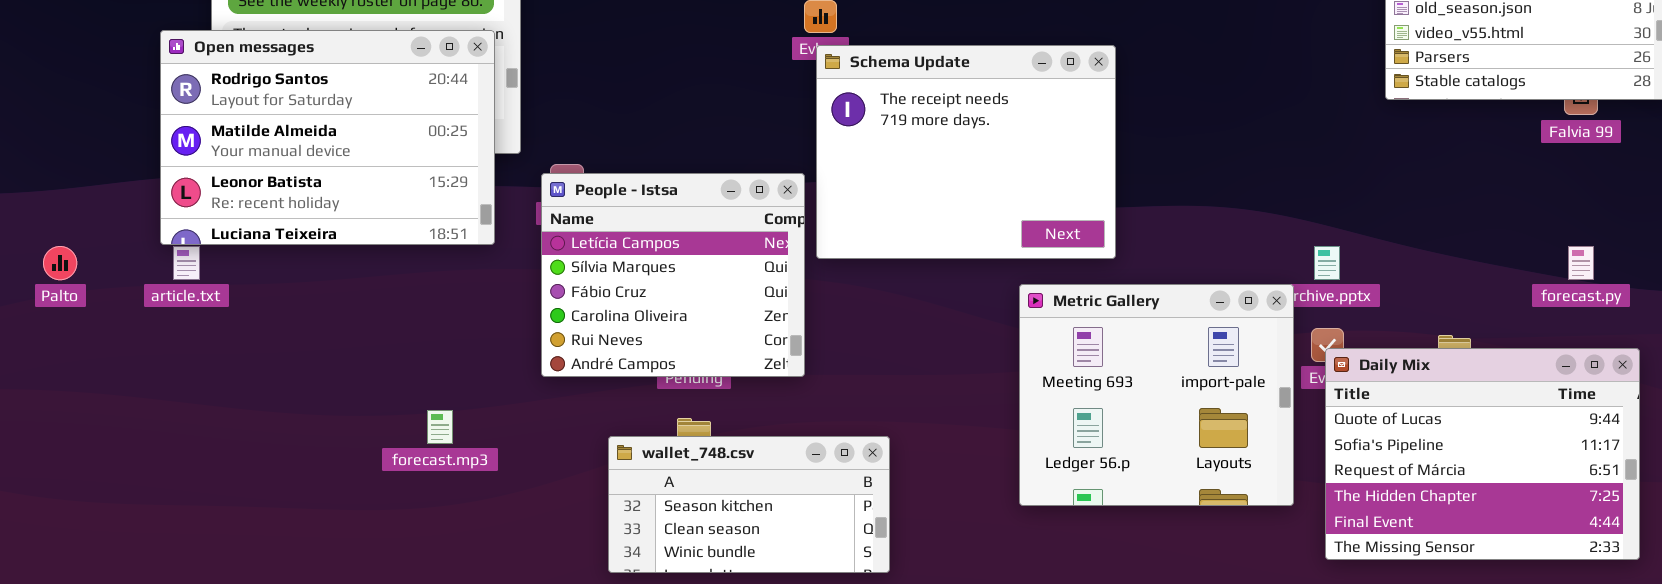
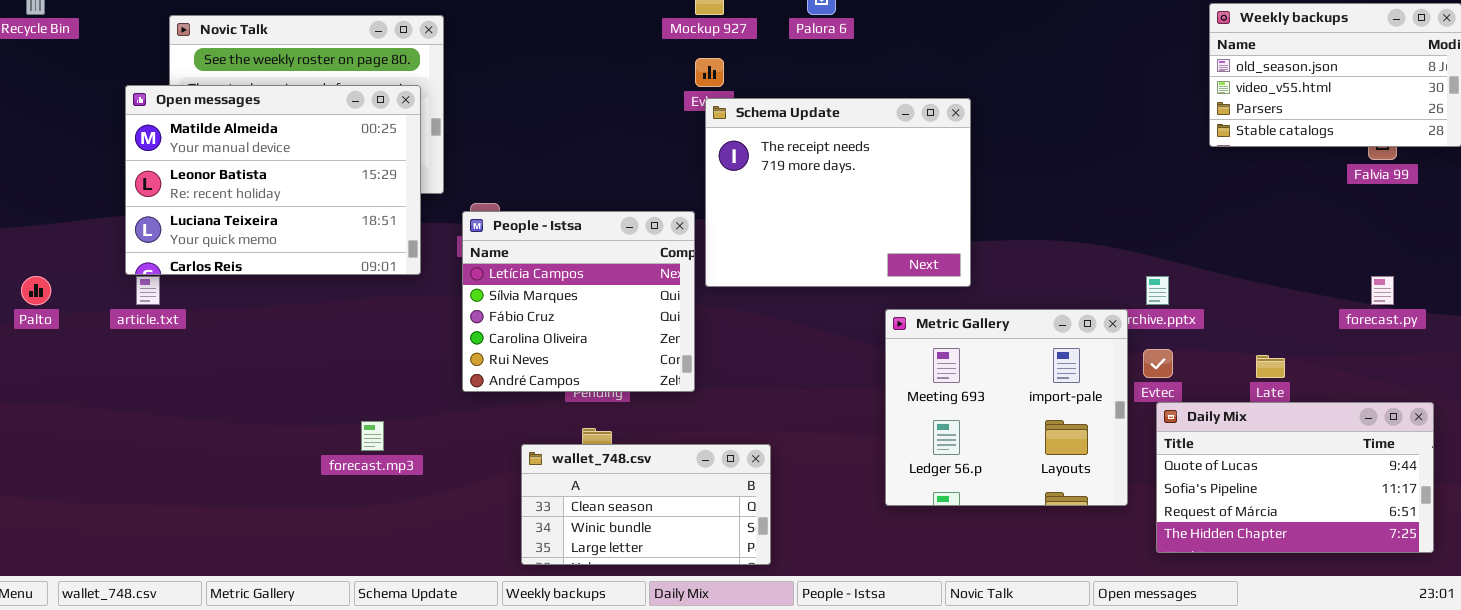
Open messages: [160,30,495,245] -> [125,85,421,275], scrolled down 1 row
Daily Mix: [1325,348,1640,560] -> [1156,402,1434,553], resized
wallet_748.csv: [608,436,890,573] -> [521,444,771,565], scrolled down 1 row

